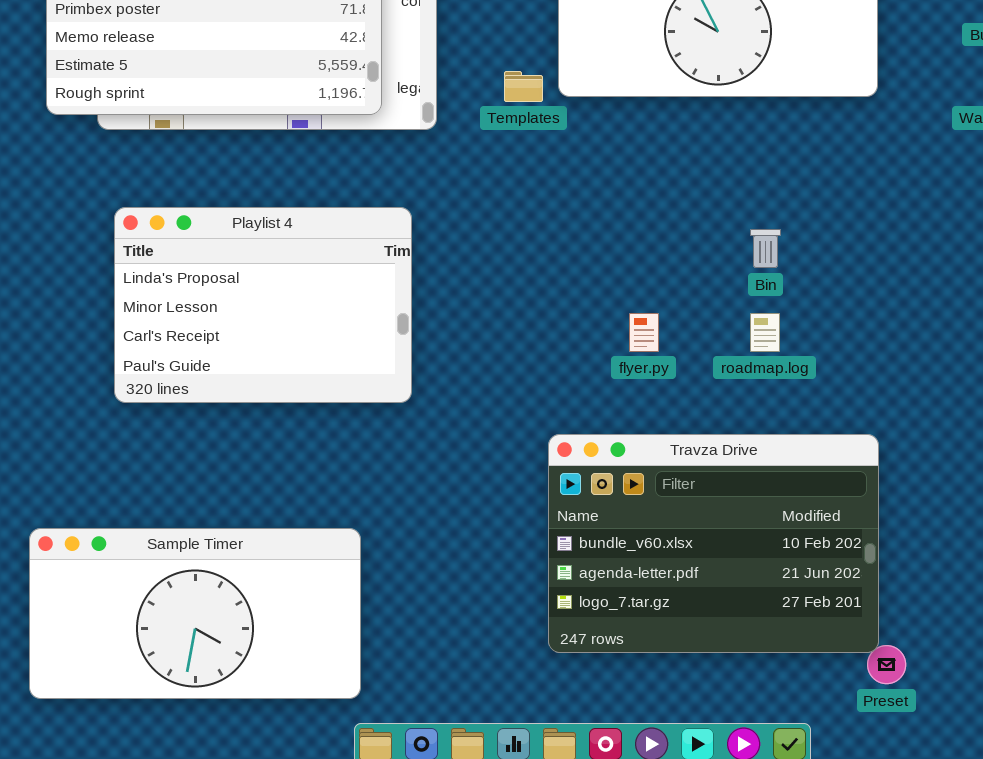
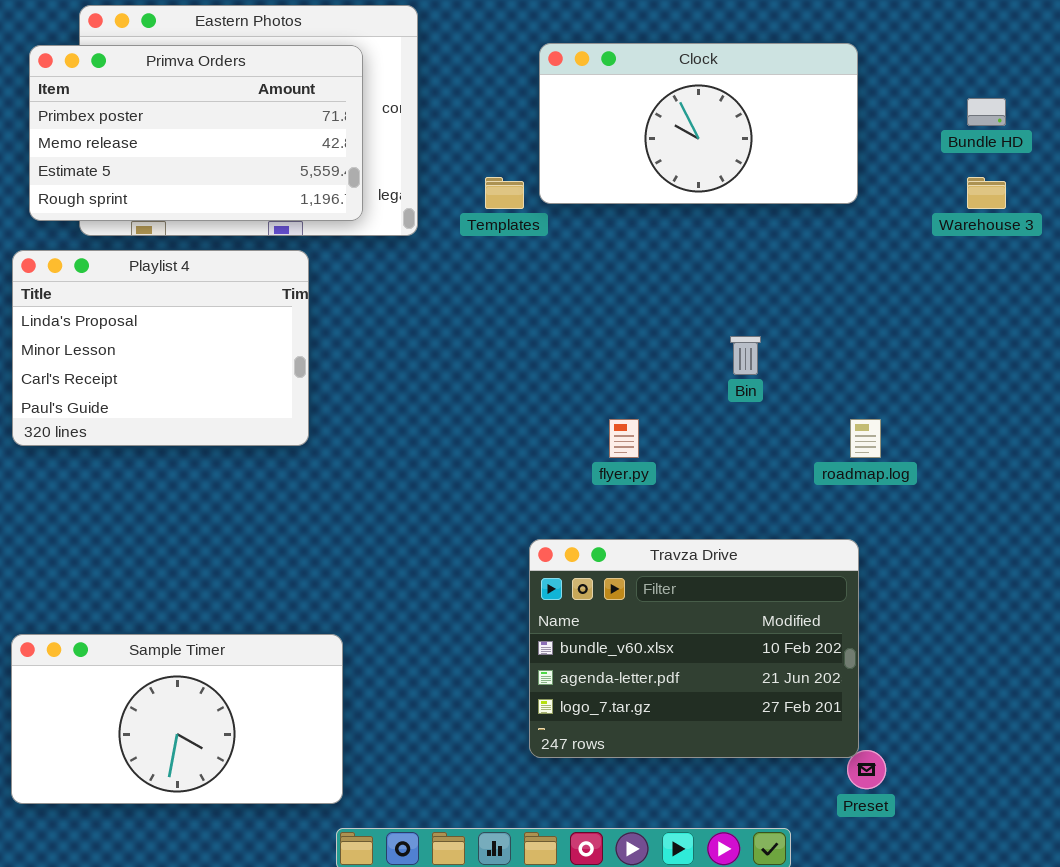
Playlist 4: [114,207,412,403] -> [12,250,309,446], moved
roadmap.log: [750,313,780,352] -> [850,419,881,458], moved

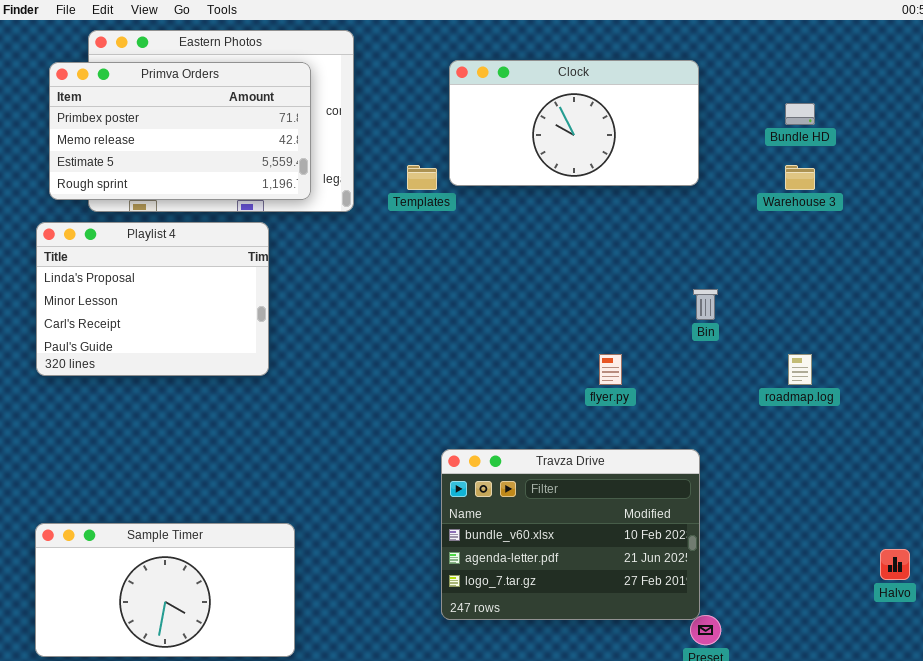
Bin: [730,336,761,375] -> [693,289,718,320], moved
flyer.py: [609,419,639,458] -> [599,354,622,385], moved
roadmap.log: [850,419,881,458] -> [788,354,812,385], moved

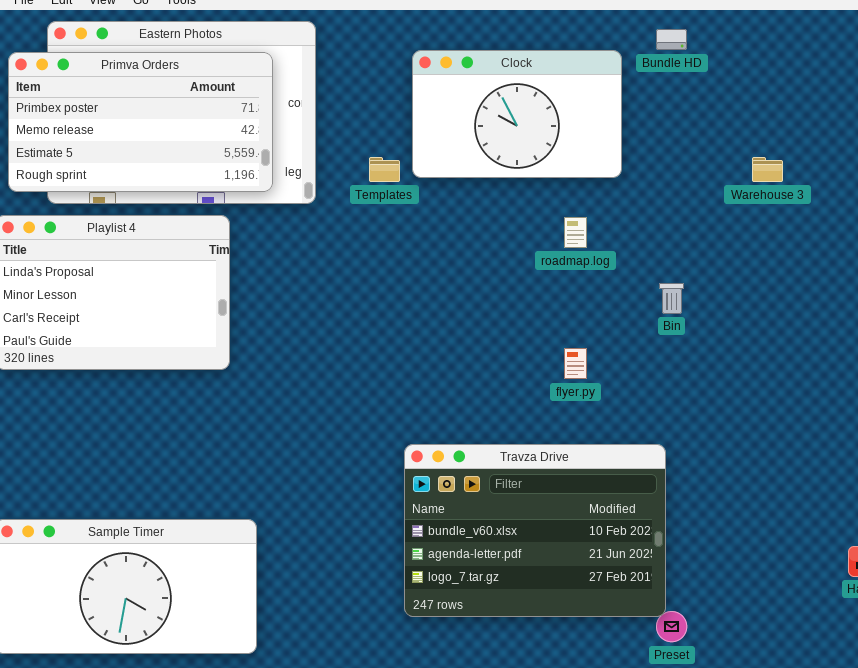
Clock: [449,60,699,186] -> [412,50,622,178], resized
Bundle HD: [785,103,815,125] -> [656,29,687,50], moved
roadmap.log: [788,354,812,385] -> [564,217,587,248], moved

